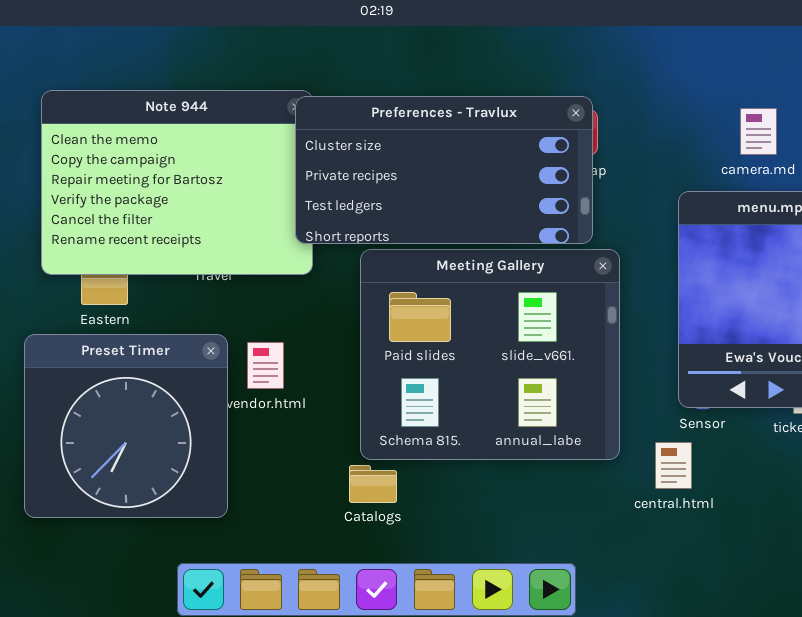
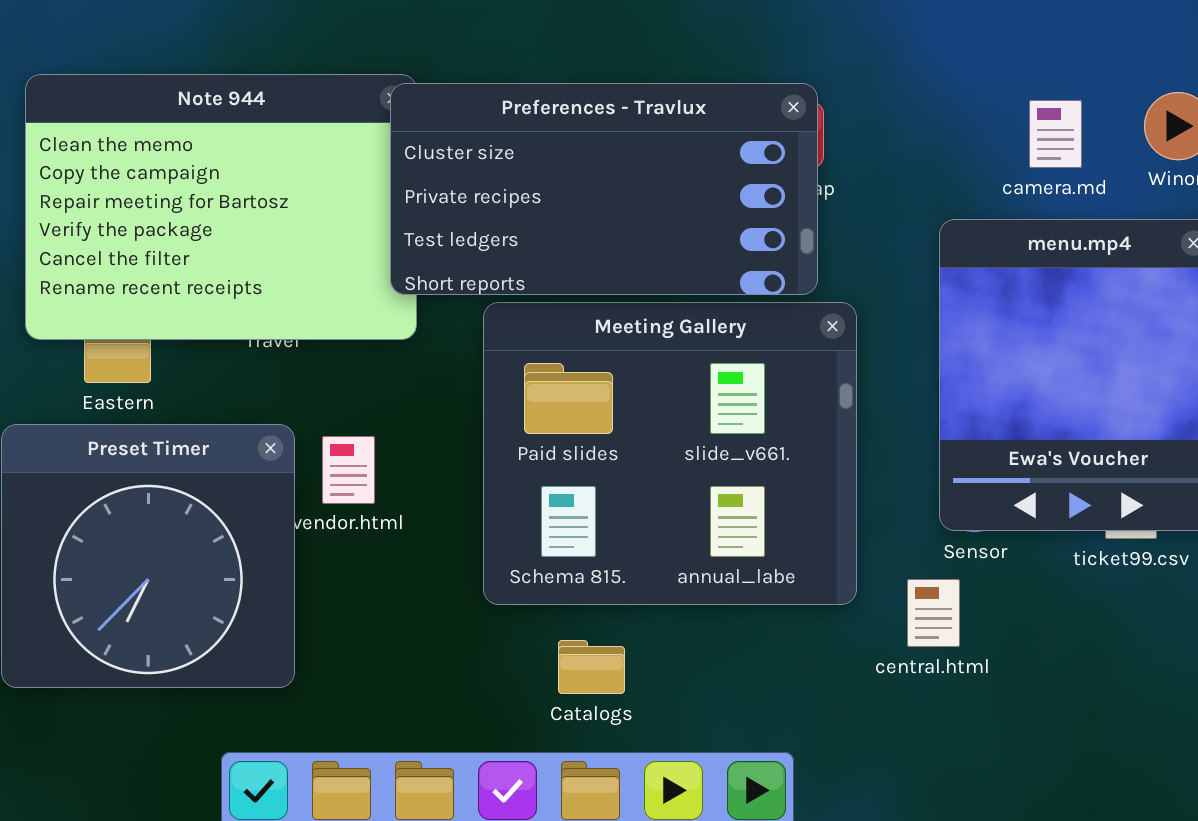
Catalogs: [349,465,397,503] -> [558,640,625,694], moved

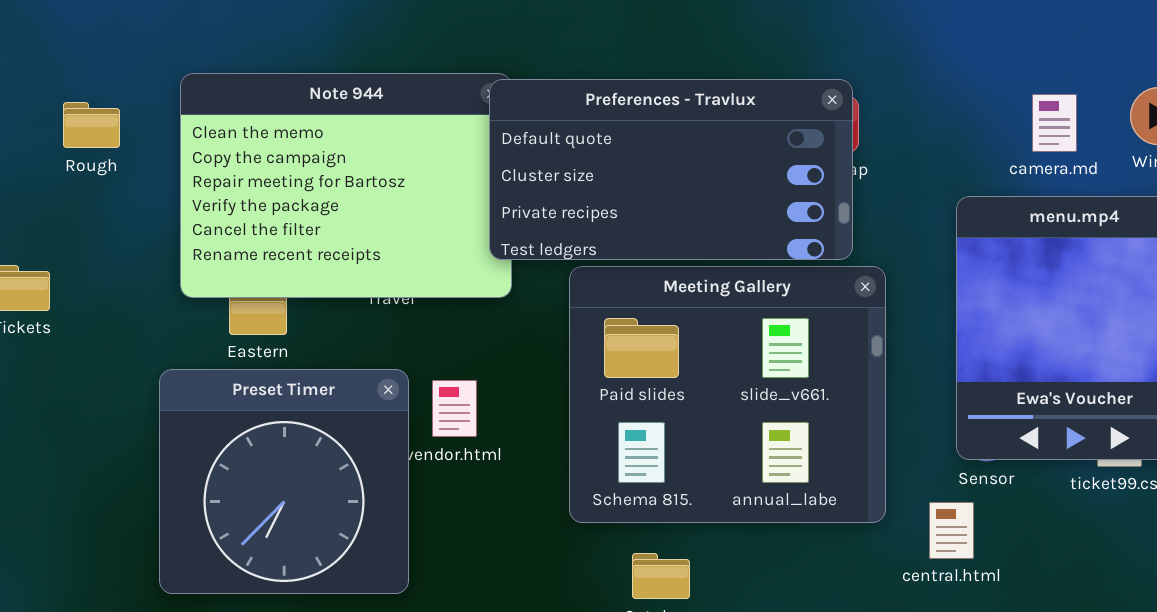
Preferences - Travlux: [390,83,818,295] -> [489,79,853,260], scrolled up 1 row

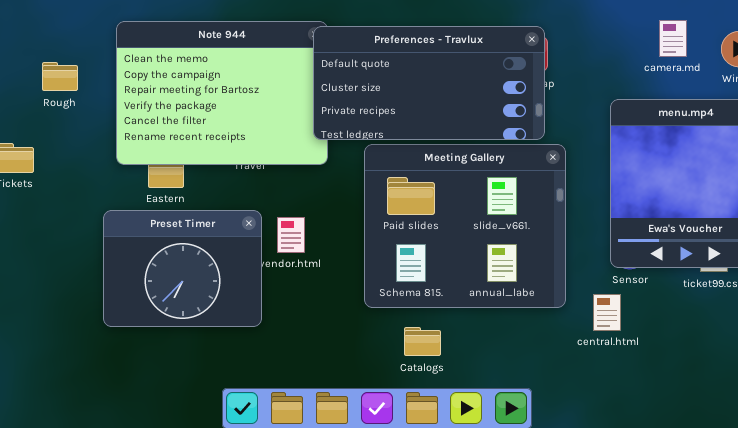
camera.md: [1032,94,1077,152] -> [659,20,687,57], moved
Rough: [63,102,120,148] -> [42,62,78,91], moved
Preset Timer: [159,369,409,594] -> [103,210,262,327], resized

